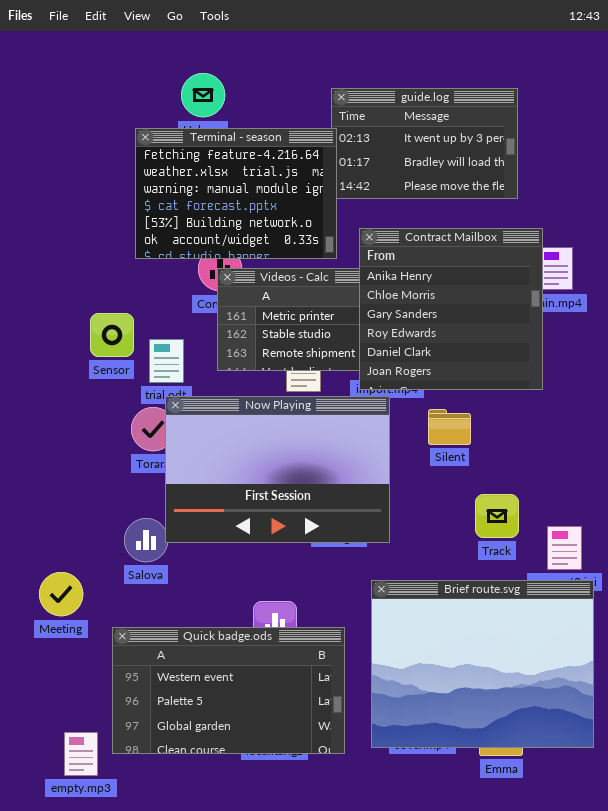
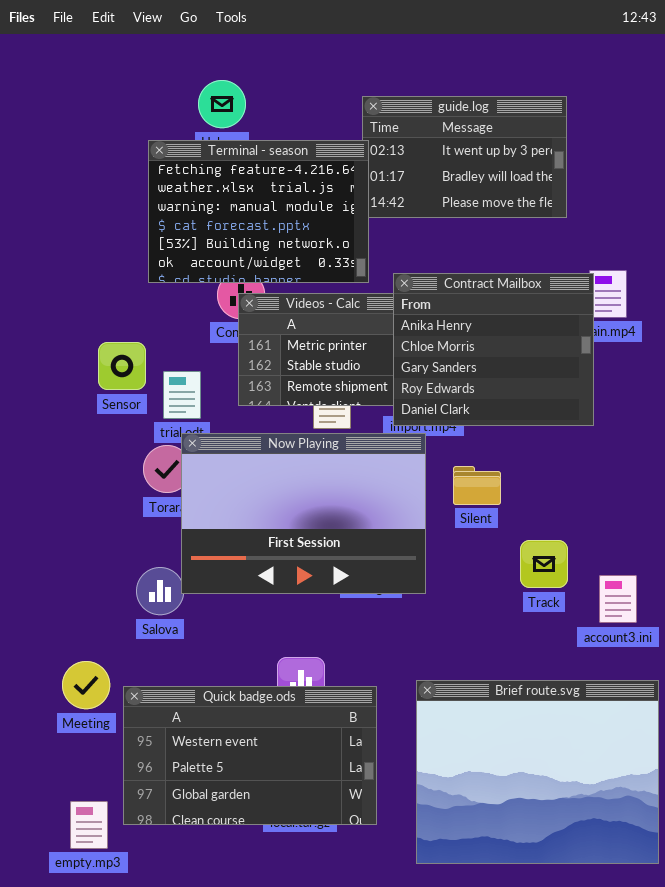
Contract Mailbox: [359,228,543,390] -> [393,273,594,426], resized
Silent: [428,409,471,445] -> [453,466,501,505], moved
Meeting: [39,572,83,616] -> [62,661,110,709], moved
Brief route.svg: [371,580,594,748] -> [416,680,659,864], moved

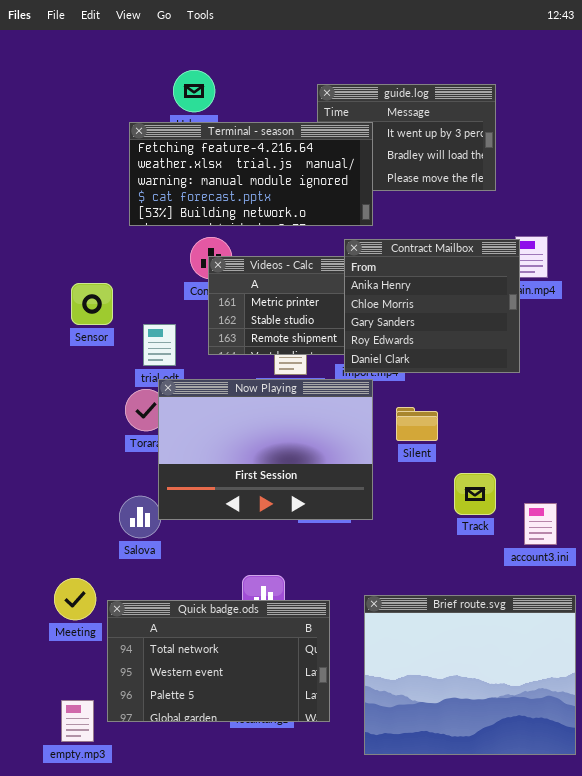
Terminal - season: [148,140,369,283] -> [129,122,373,226], resized
Sensor: [98,342,146,390] -> [71,283,113,325], moved
Quick badge.ods: [123,686,377,825] -> [107,600,330,722], scrolled up 1 row

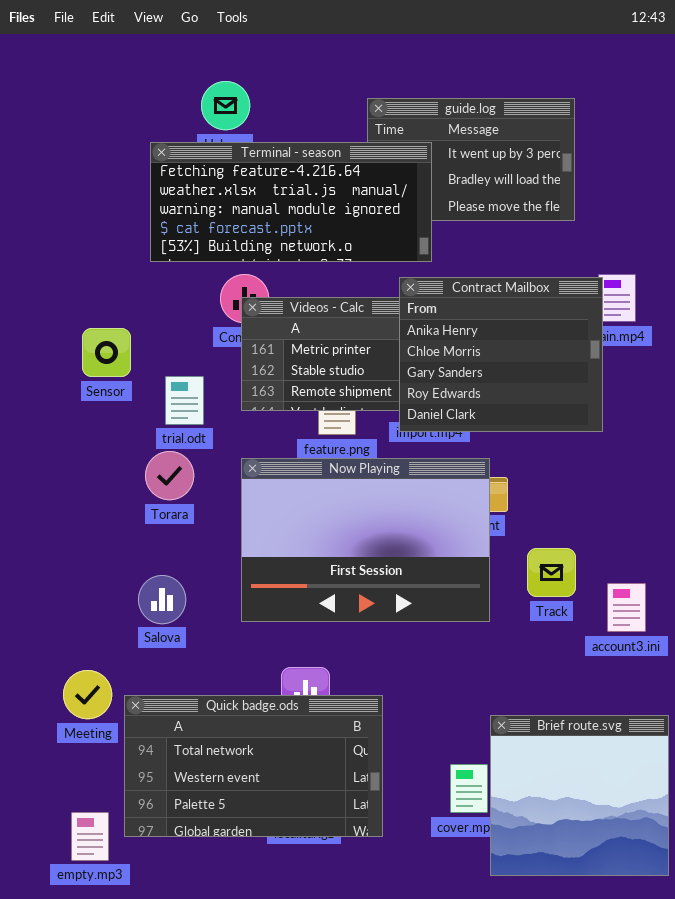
Now Playing: [158,379,373,520] -> [241,458,490,622], moved
Brief route.svg: [364,595,576,755] -> [490,715,669,876], resized

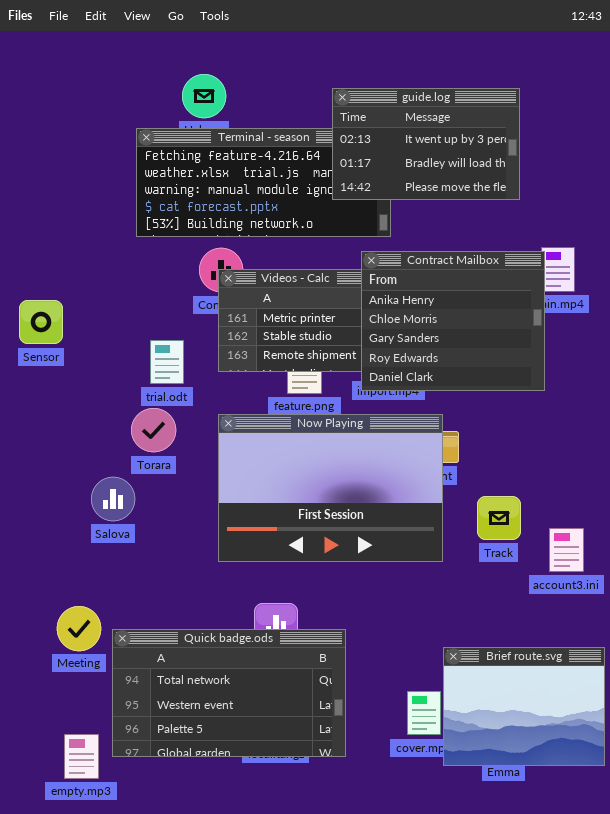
guide.log: [367,98,575,221] -> [332,88,520,200], raised
Sensor: [82,328,131,377] -> [19,300,63,344], moved
Salova: [138,575,186,624] -> [91,477,135,521], moved
Brief route.svg: [490,715,669,876] -> [443,647,605,766], resized

